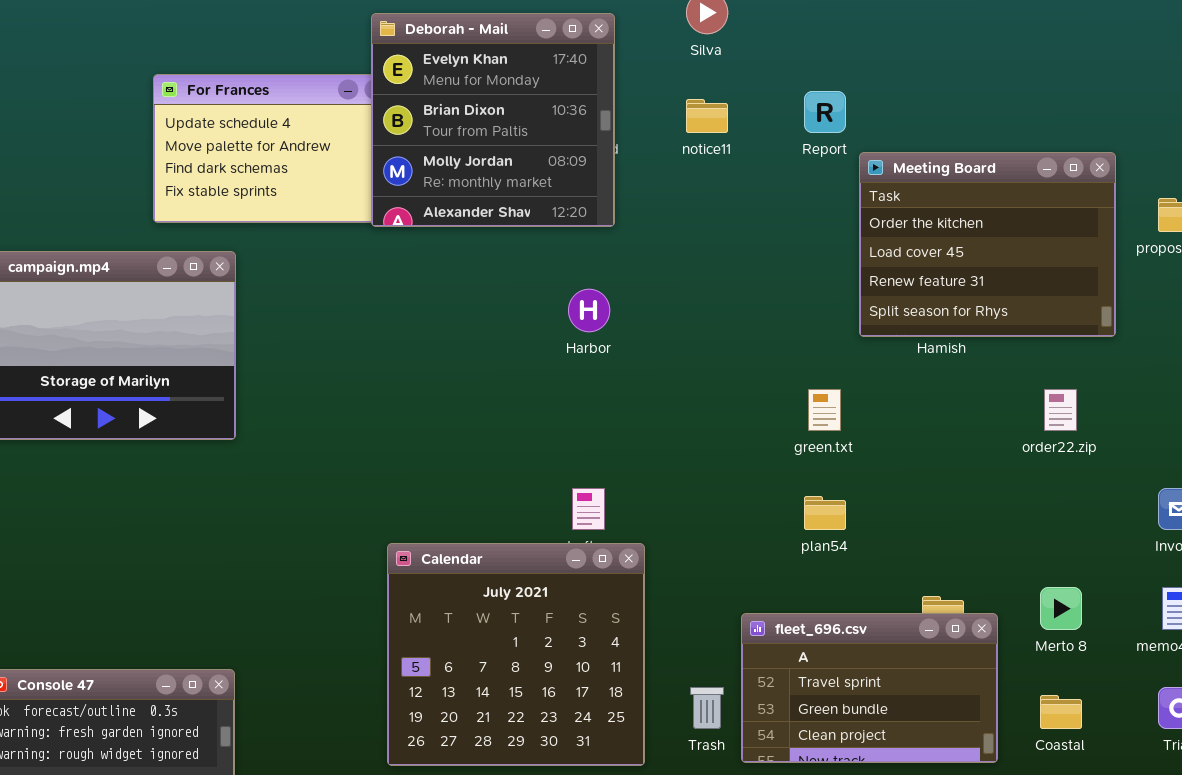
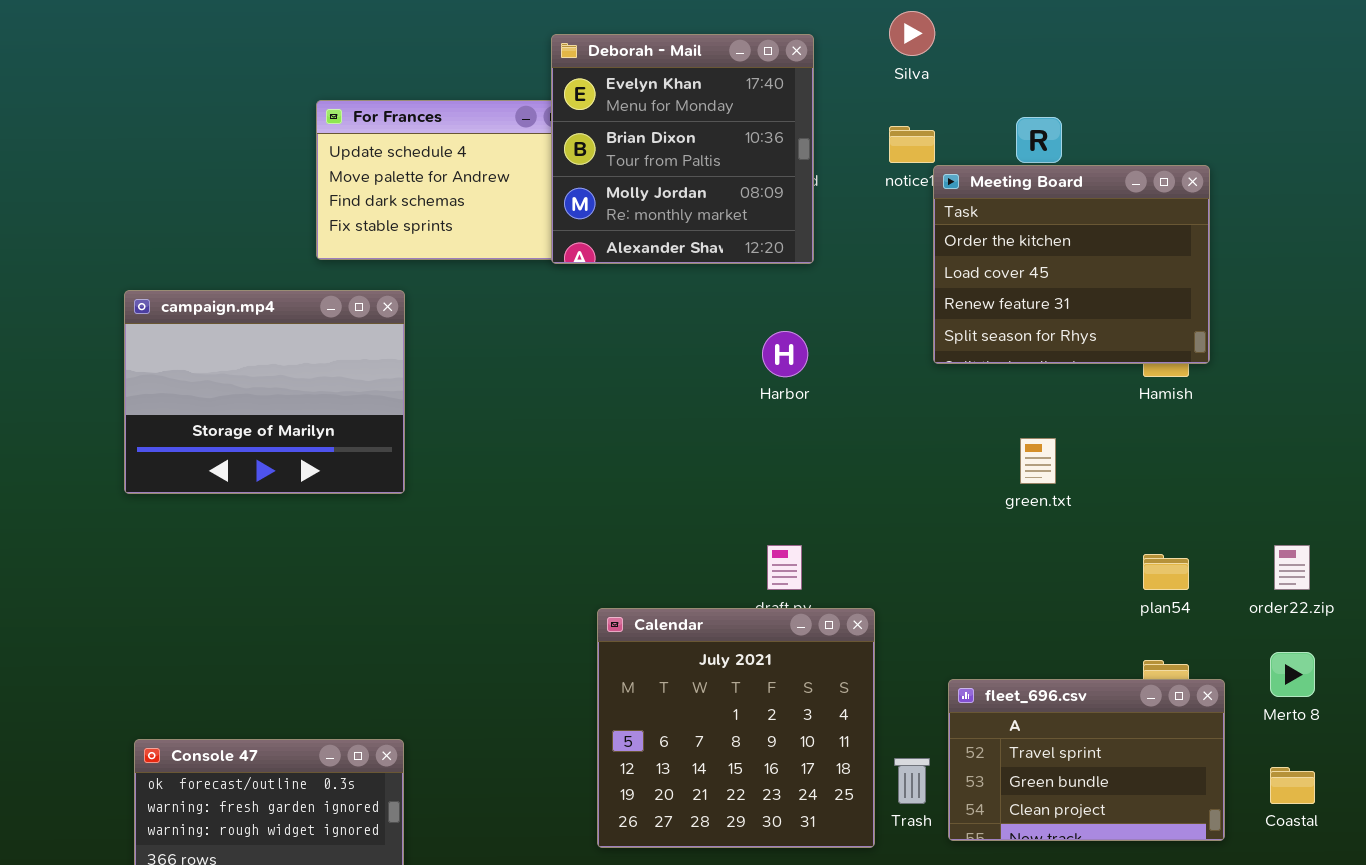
Meeting Board: [859,152,1116,337] -> [933,165,1210,364], moved
order22.zip: [1044,389,1077,431] -> [1274,545,1310,590], moved
plan54: [804,496,846,530] -> [1143,554,1189,590], moved
Calendar: [387,543,645,766] -> [597,608,875,848], moved

